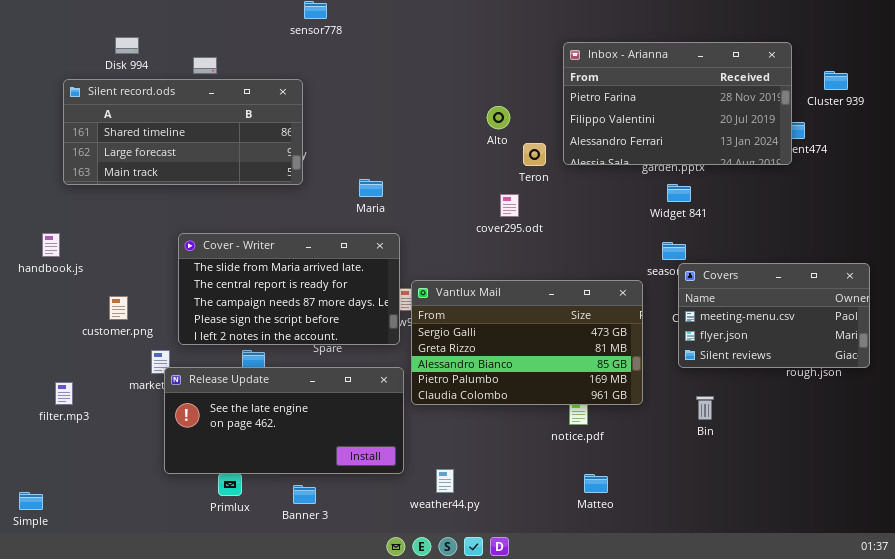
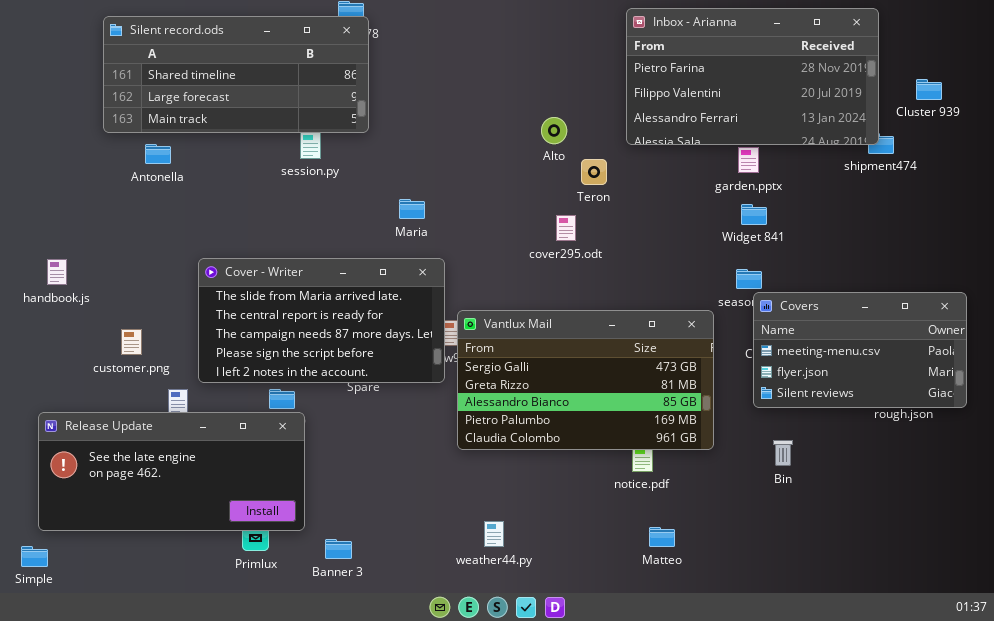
Inbox - Arianna: [563,42,792,165] -> [626,8,879,145], moved
Silent record.ods: [63,79,303,185] -> [103,16,369,133], moved
Release Update: [164,367,404,474] -> [38,412,305,531], moved

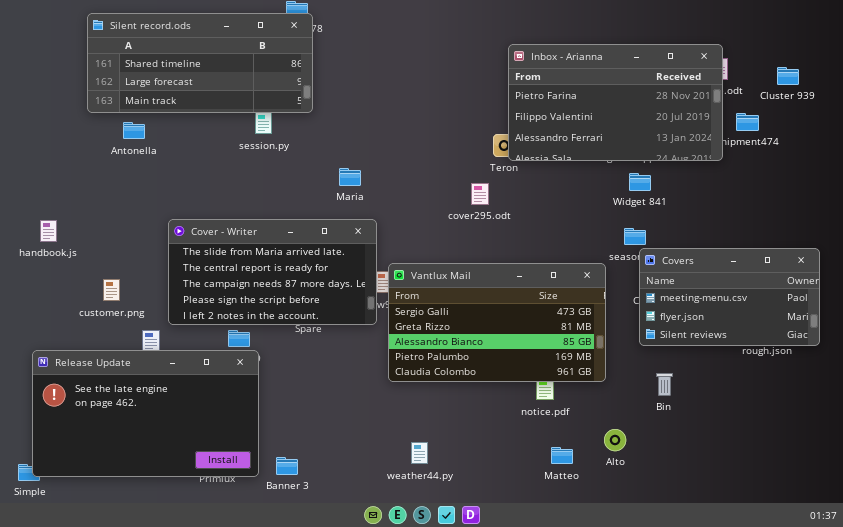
Inbox - Arianna: [626,8,879,145] -> [508,44,723,161], moved
Alto: [541,117,567,144] -> [604,429,626,451], moved
Release Update: [38,412,305,531] -> [32,350,259,477], resized

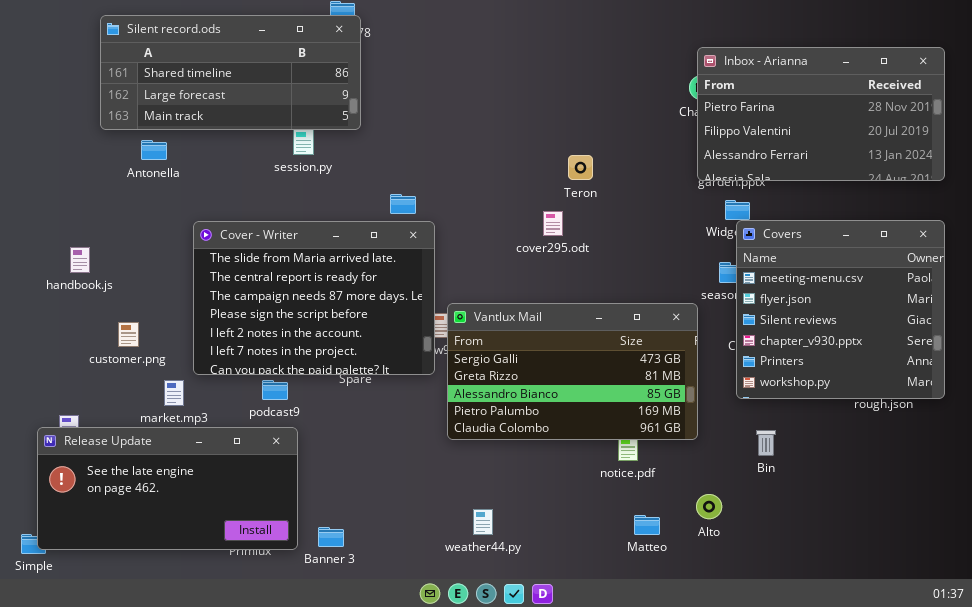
Inbox - Arianna: [508,44,723,161] -> [697,47,945,181], moved
Cover - Writer: [168,219,377,325] -> [193,221,435,375], resized
handbook.js: [40,220,57,242] -> [70,247,90,273], moved
Covers: [639,248,820,346] -> [736,220,945,399], resized
Release Update: [32,350,259,477] -> [37,427,298,550], resized

